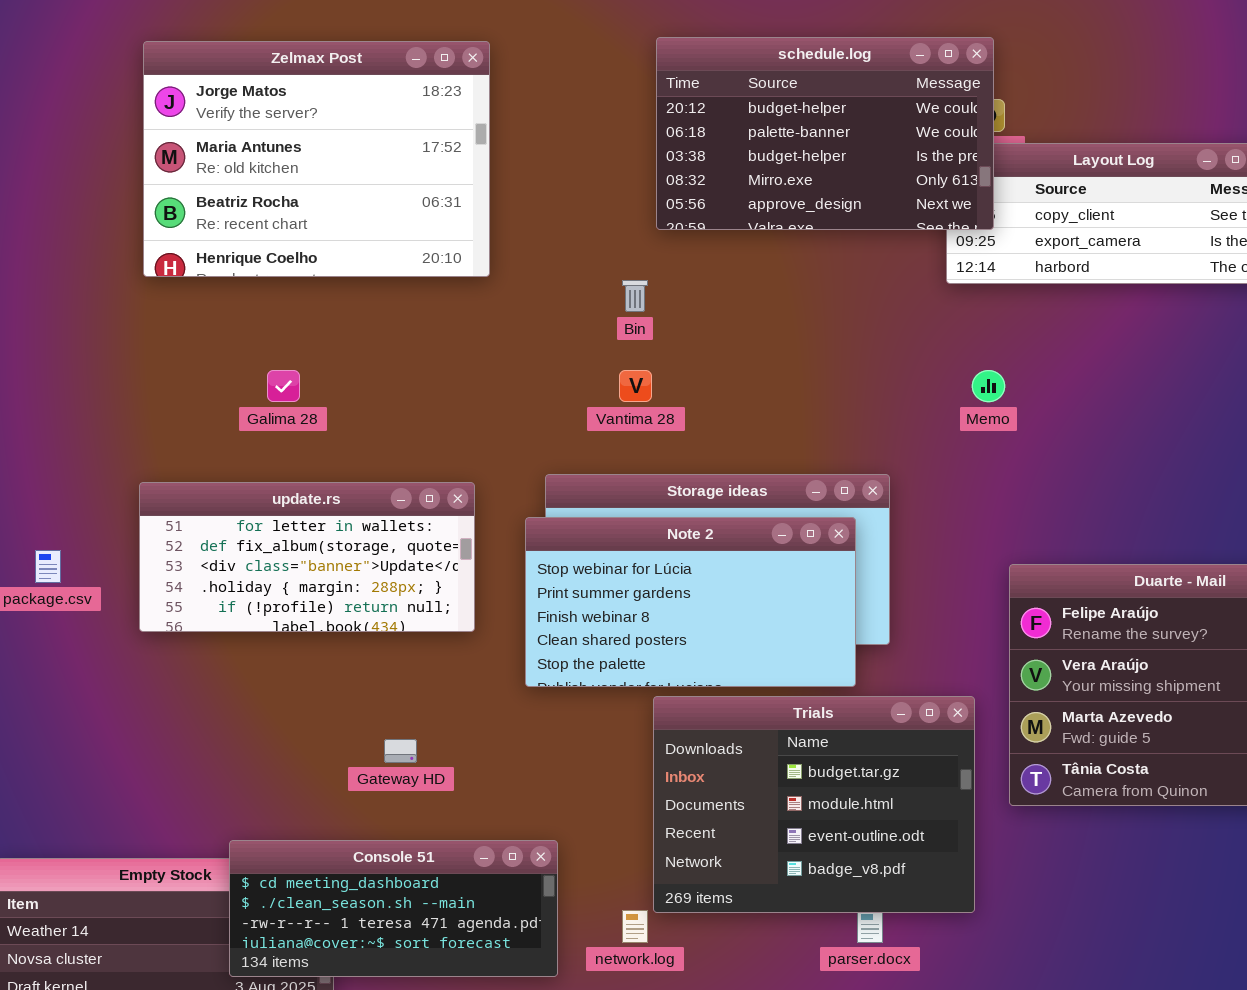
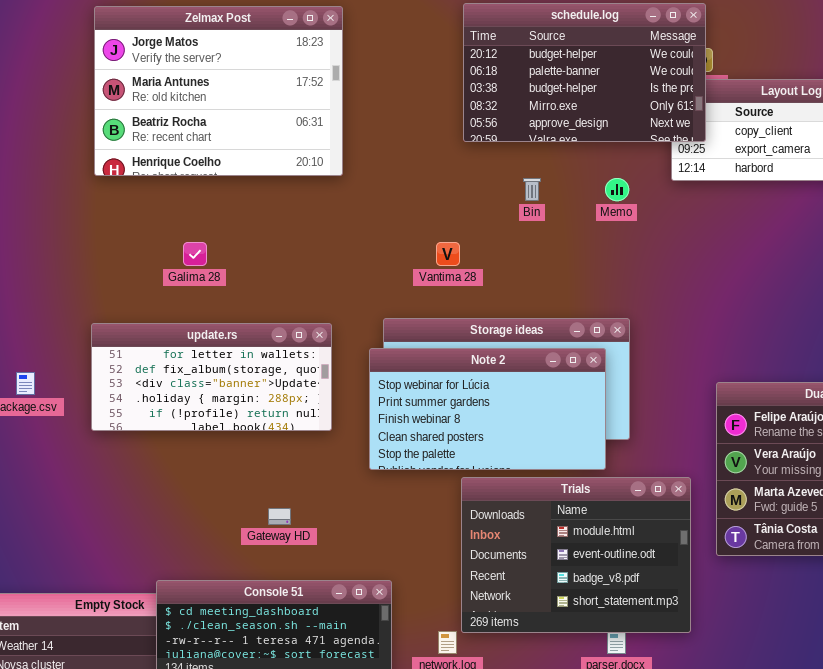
Bin: [622,280,648,312] -> [523,178,541,201], moved
Memo: [972,370,1005,402] -> [605,178,629,201], moved
Trials: [653,696,975,913] -> [461,477,691,633], scrolled down 1 row

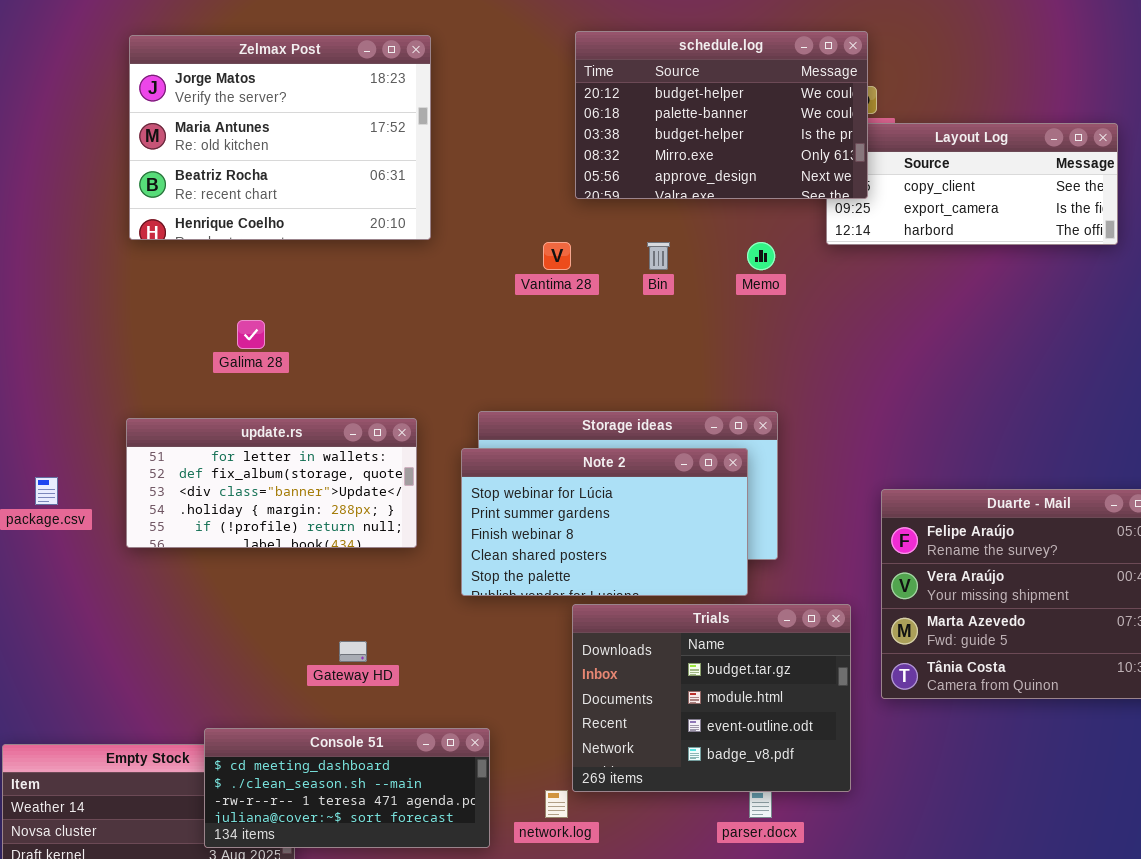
Vantima 28: [436,242,460,266] -> [543,242,571,270], moved
Trials: [461,477,691,633] -> [572,604,851,792], scrolled up 1 row

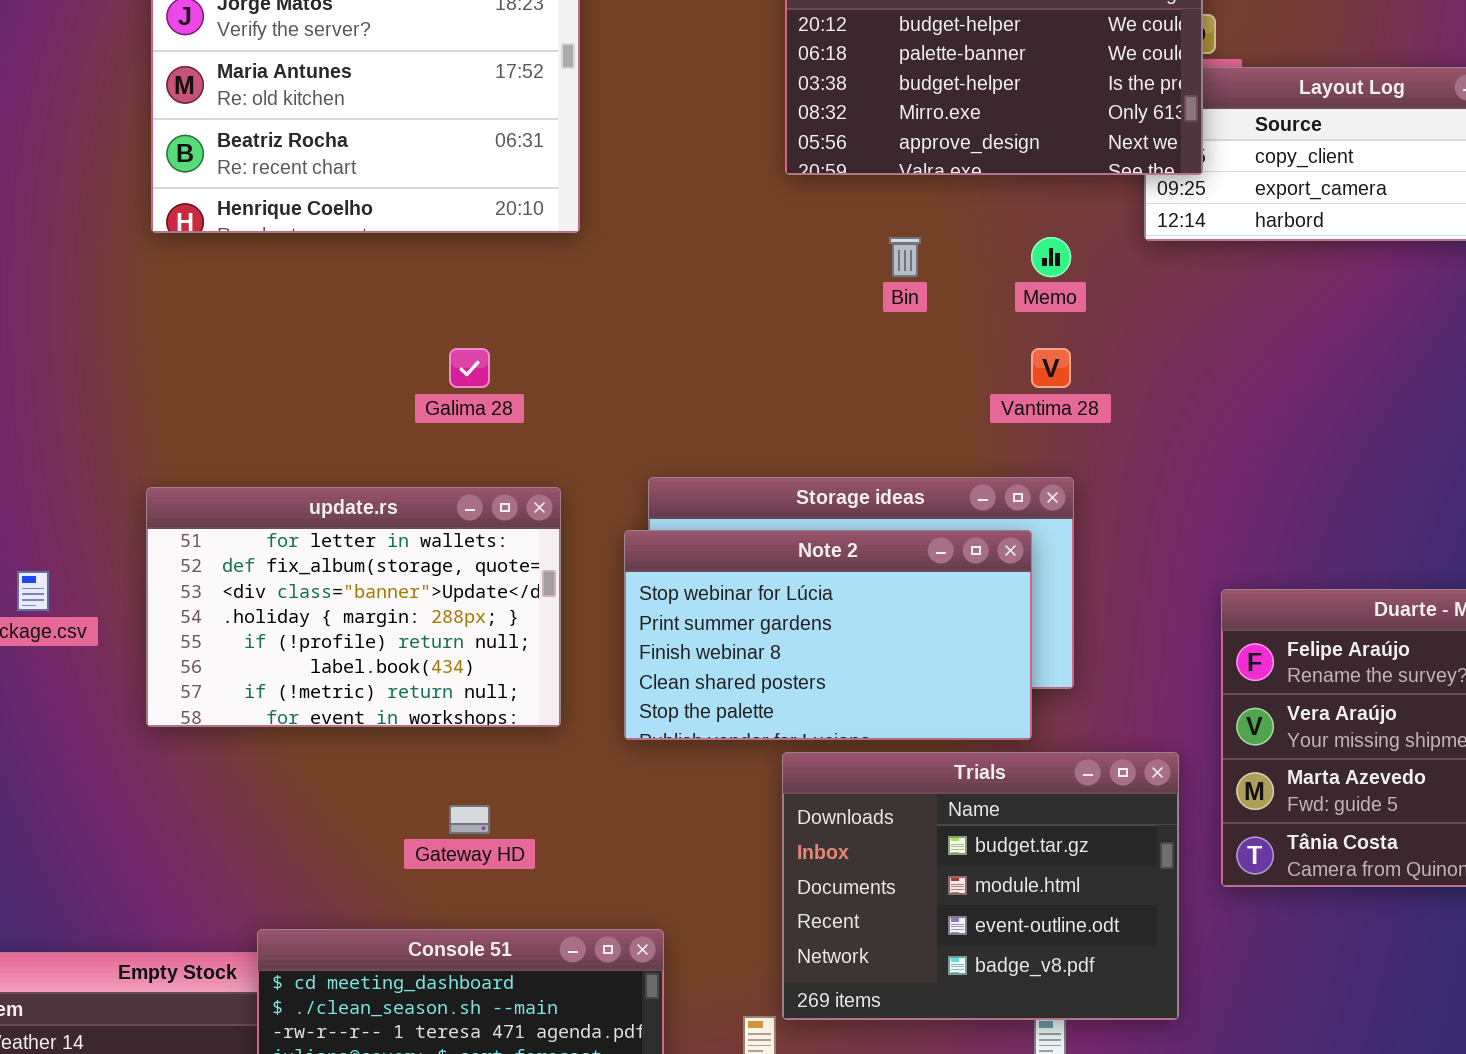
Vantima 28: [543,242,571,270] -> [1031,348,1071,388], moved
Galima 28: [237,320,265,349] -> [449,348,490,388], moved
update.rs: [126,418,417,548] -> [146,487,561,727], resized

